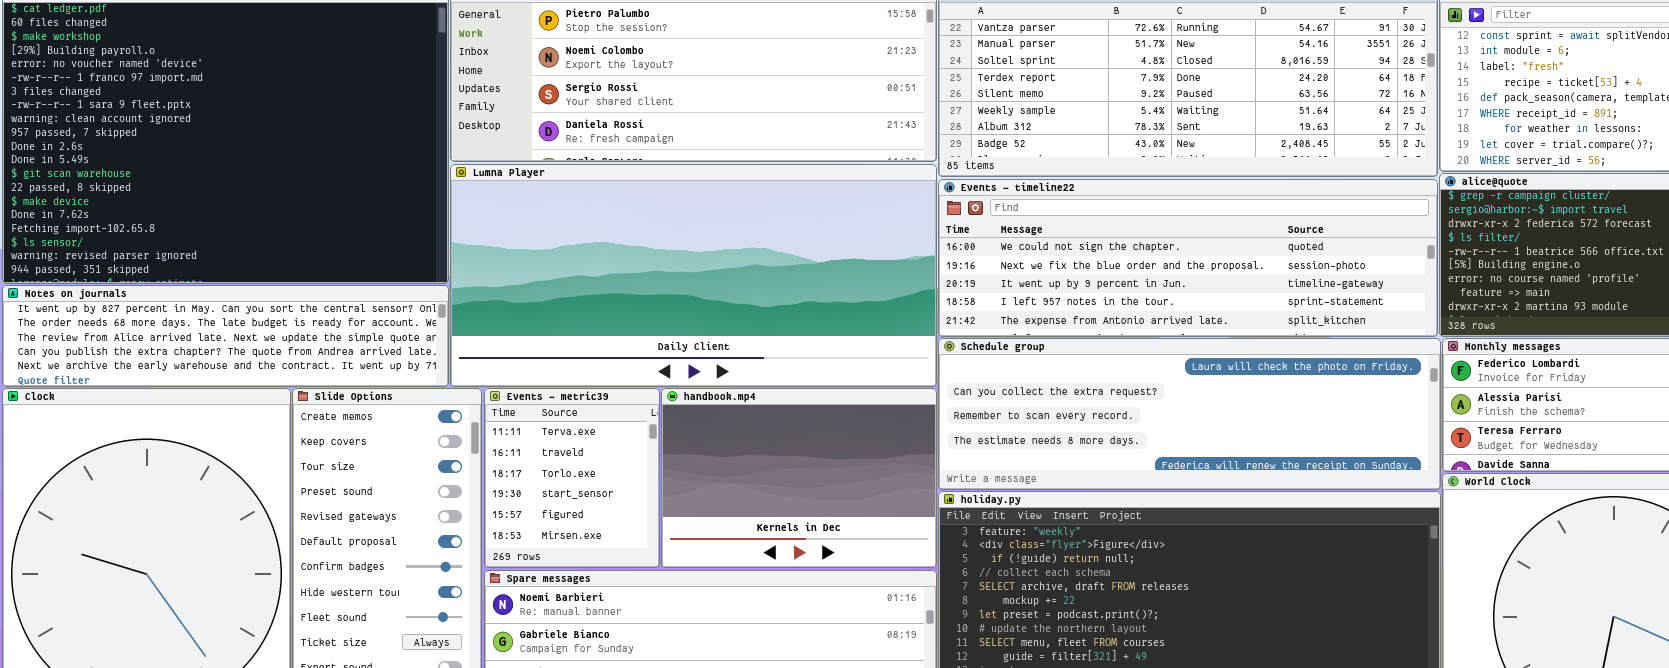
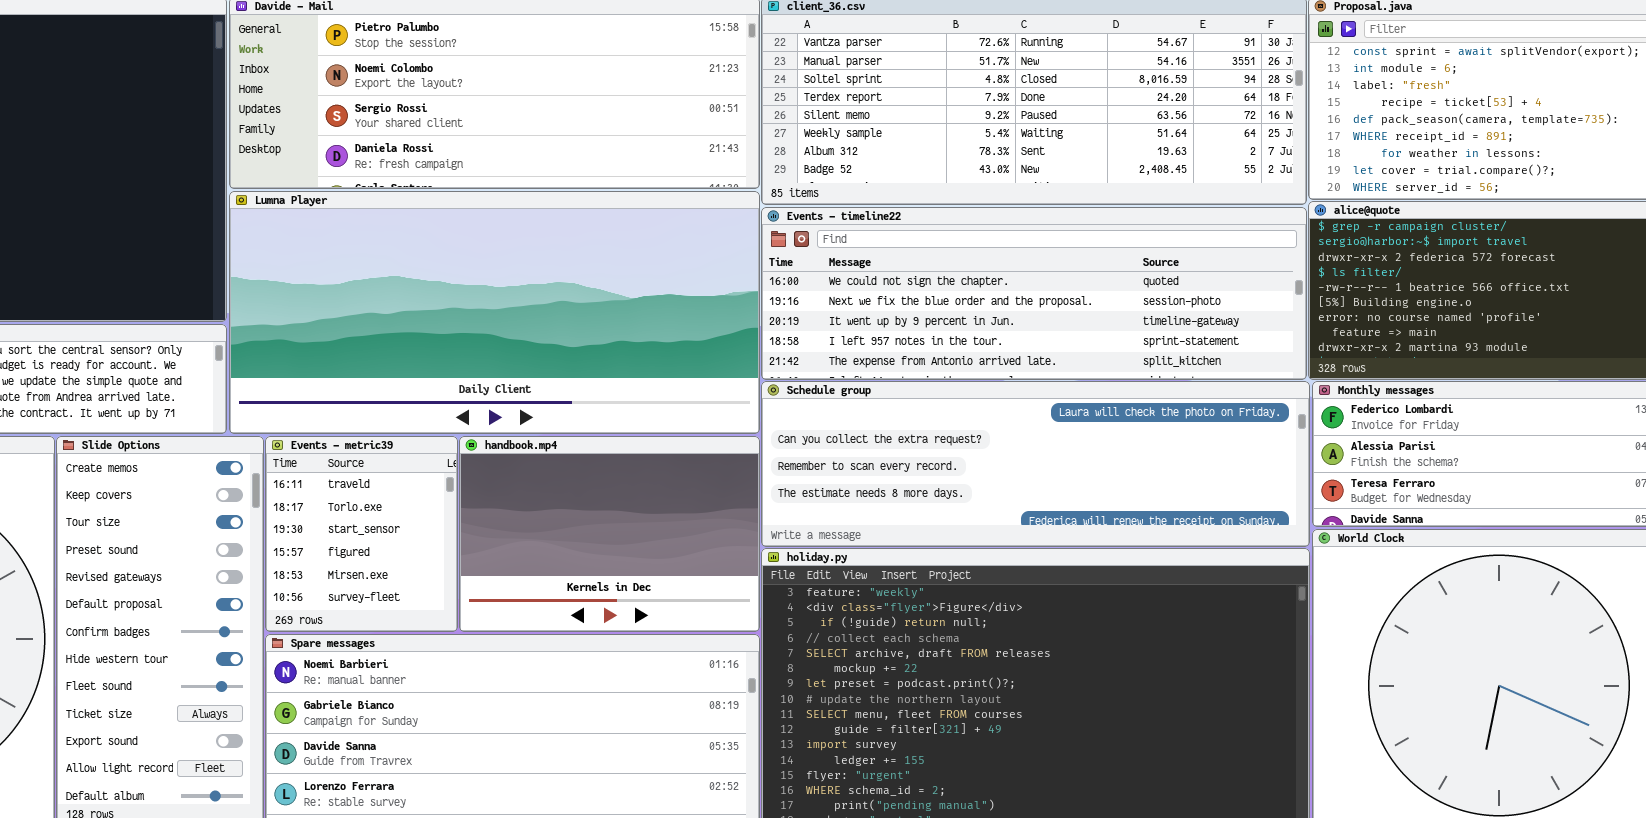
Events - metric39: [484,388,660,568] -> [265,436,458,632], scrolled down 1 row

